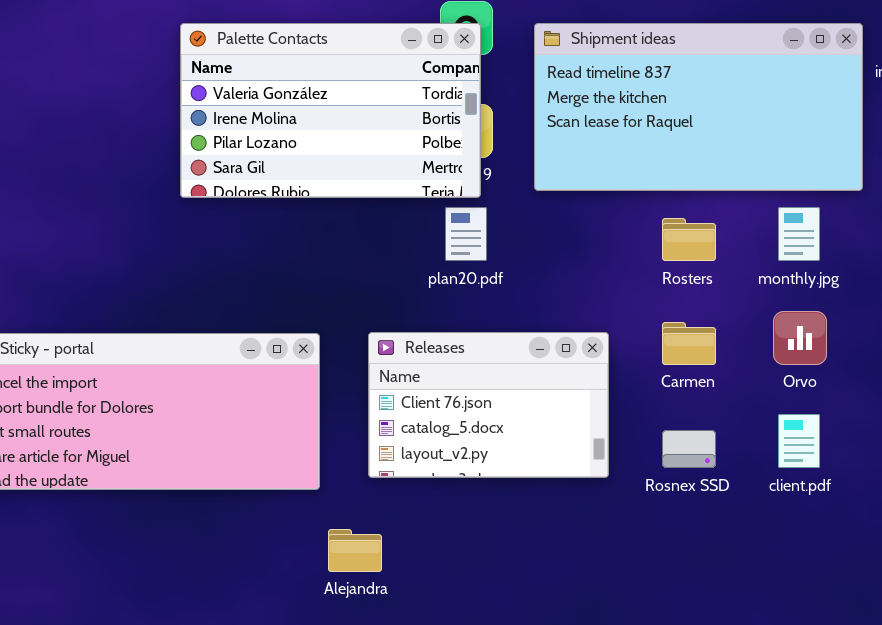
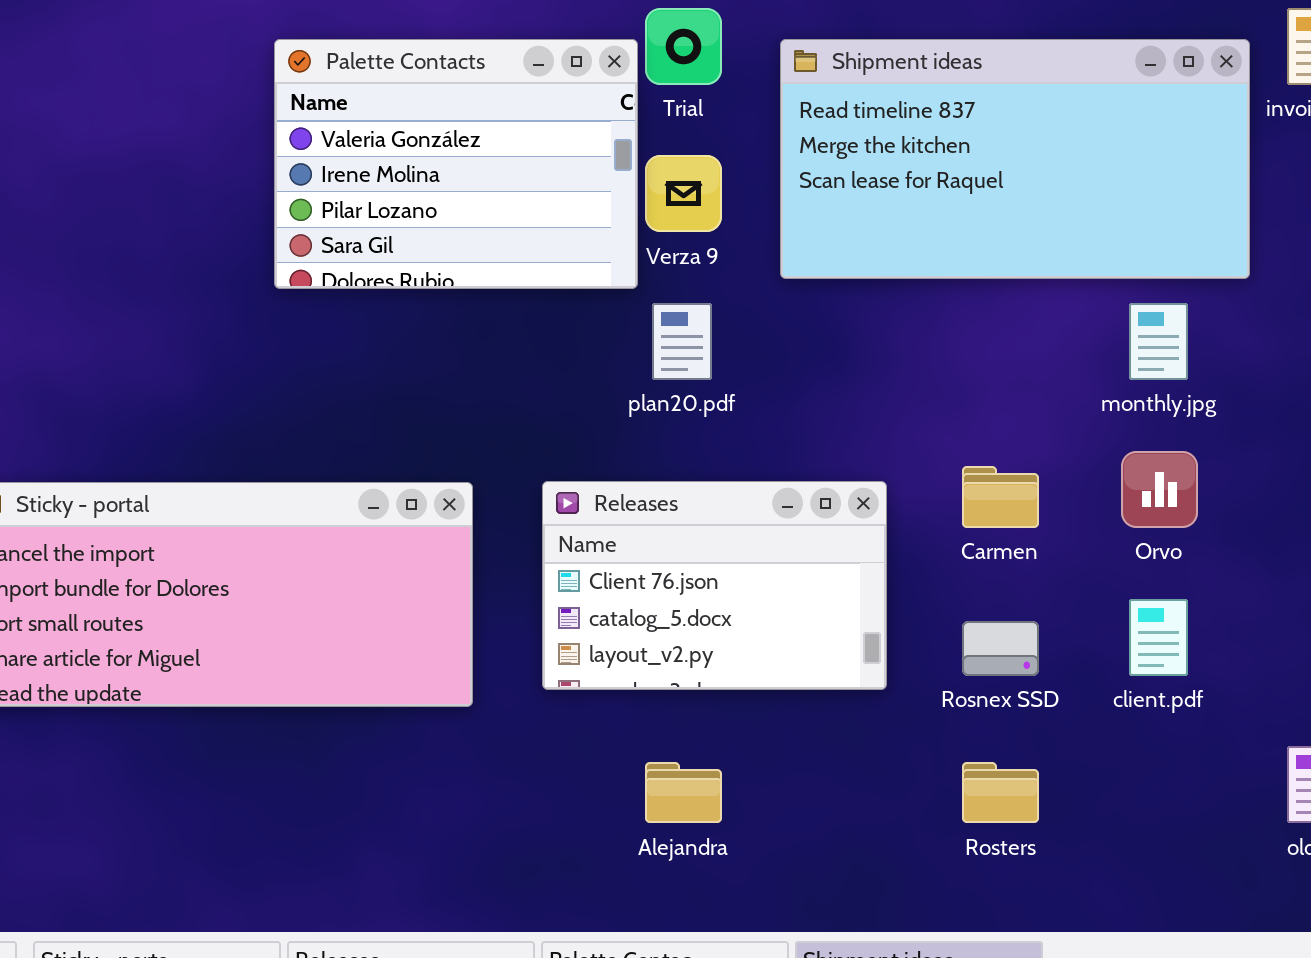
Palette Contacts: [180,23,481,198] -> [274,39,638,289], resized
Rosters: [662,218,716,261] -> [962,762,1039,823], moved
Alejandra: [328,529,382,572] -> [645,762,722,823], moved

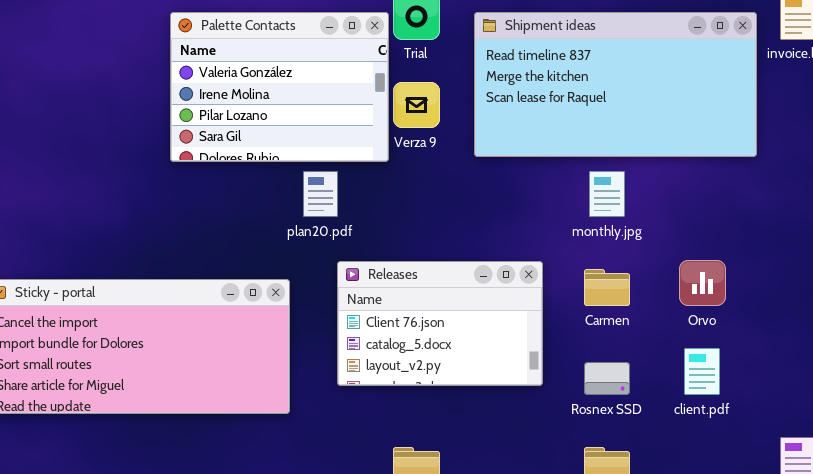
plan20.pdf: [652,303,712,380] -> [303,171,338,217], moved
monthly.jpg: [1129,303,1188,380] -> [589,171,625,217], moved
Releases: [542,481,887,690] -> [337,261,543,386], moved

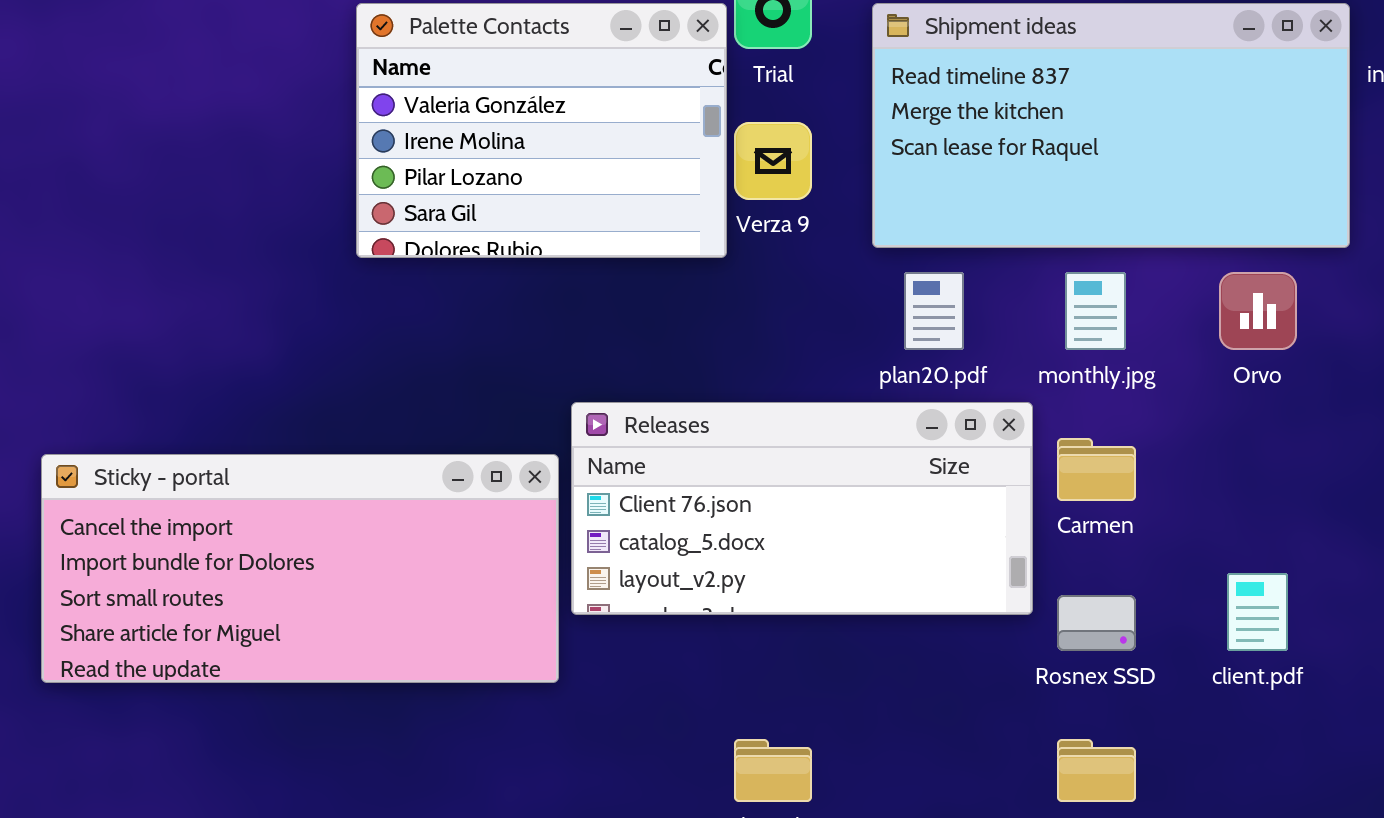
plan20.pdf: [303,171,338,217] -> [904,272,964,350], moved
Orvo: [679,260,726,306] -> [1219,272,1297,350], moved
Releases: [337,261,543,386] -> [571,402,1033,615], moved, resized

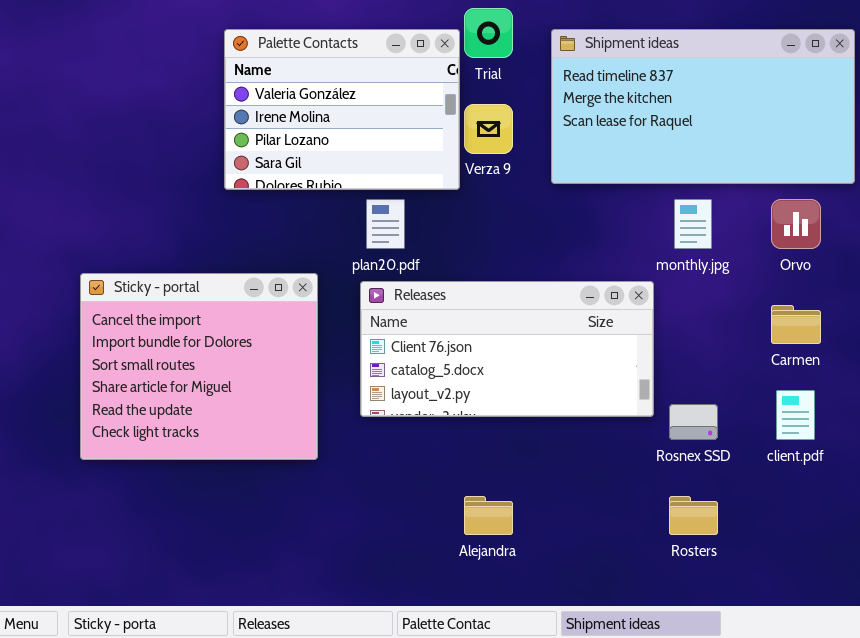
plan20.pdf: [904,272,964,350] -> [366,199,405,249], moved
Carmen: [1057,438,1136,501] -> [771,305,821,344], moved
Sticky - portal: [41,454,559,683] -> [80,273,318,460], moved, resized

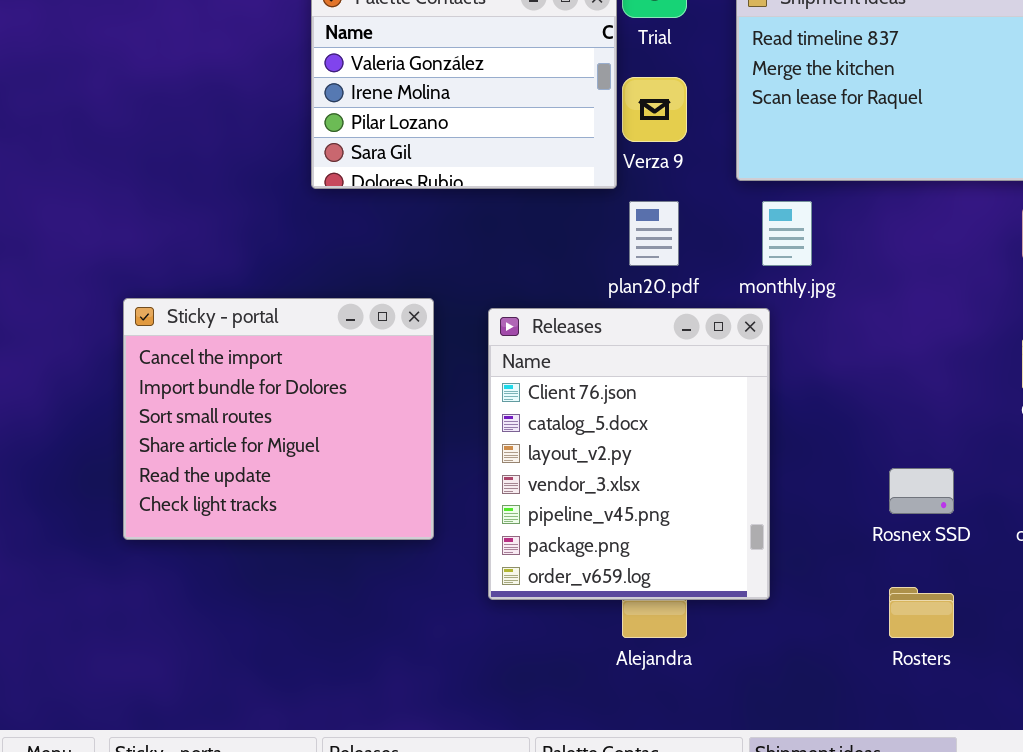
plan20.pdf: [366,199,405,249] -> [629,201,679,266], moved
monthly.jpg: [674,199,712,249] -> [762,201,812,266], moved
Releases: [360,281,654,417] -> [488,308,770,600], resized

